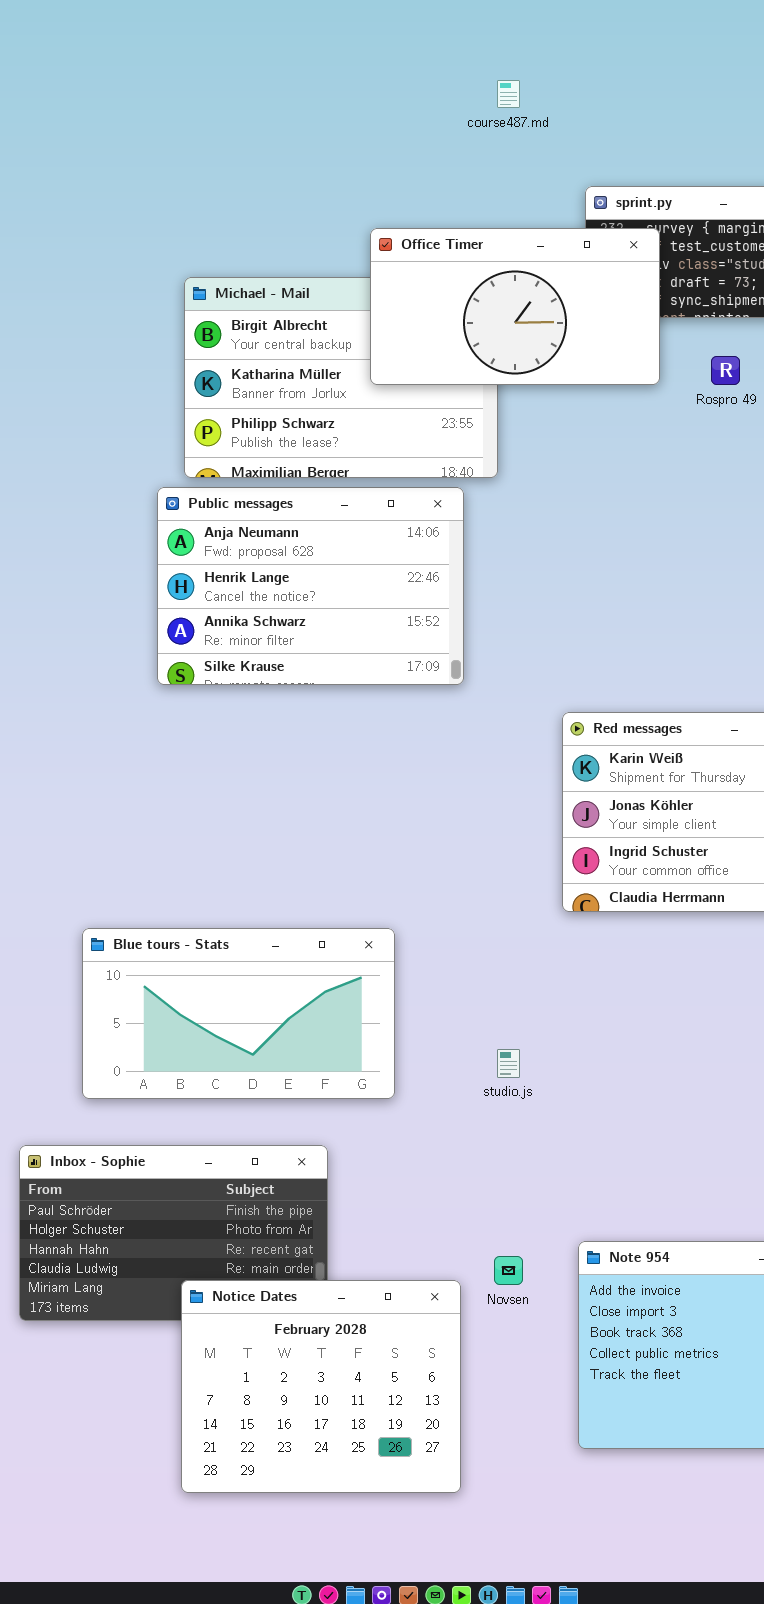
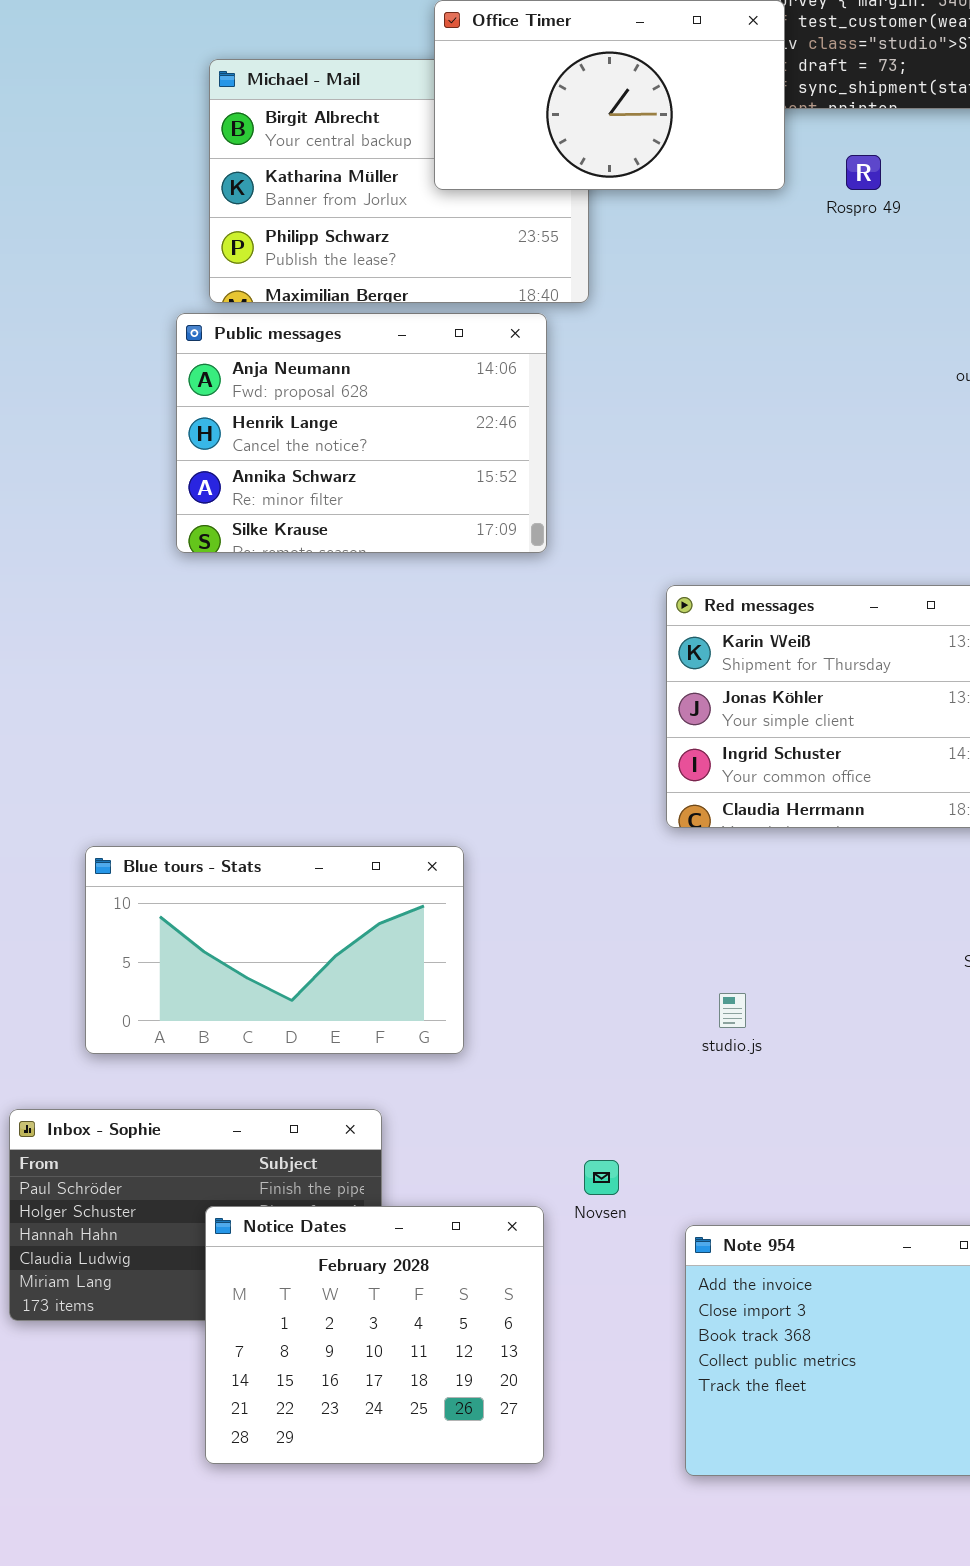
studio.js: [497,1049,520,1078] -> [719,993,746,1028], moved
Novsen: [494,1256,523,1285] -> [584,1160,619,1195], moved
Notice Dates: [181,1280,461,1493] -> [205,1206,544,1464], moved

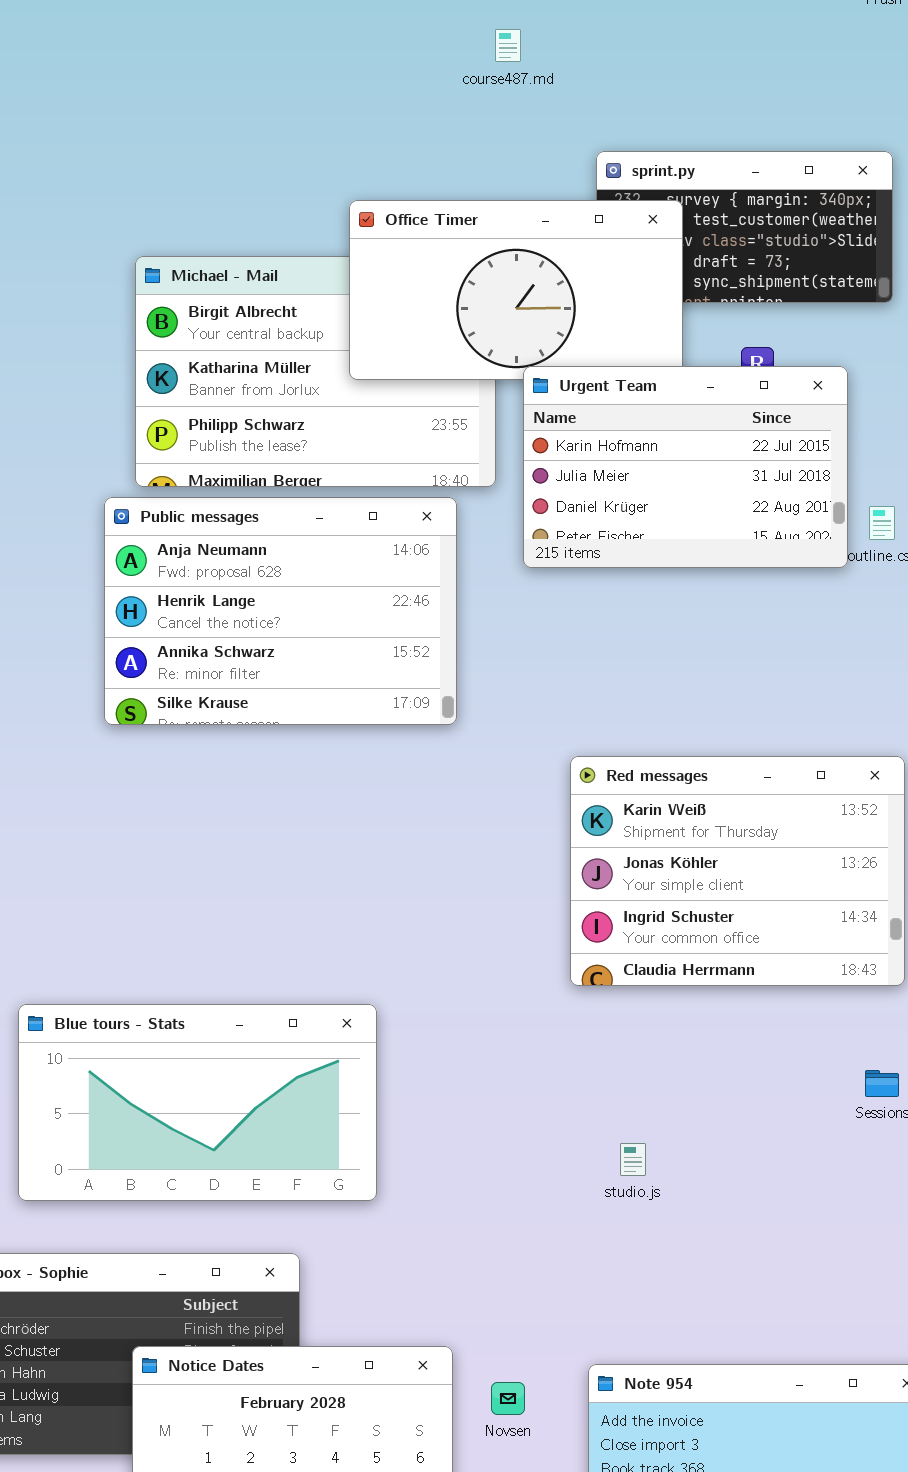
Urgent Team: none -> [523,366,848,568], opened
Novsen: [584,1160,619,1195] -> [491,1382,525,1415], moved

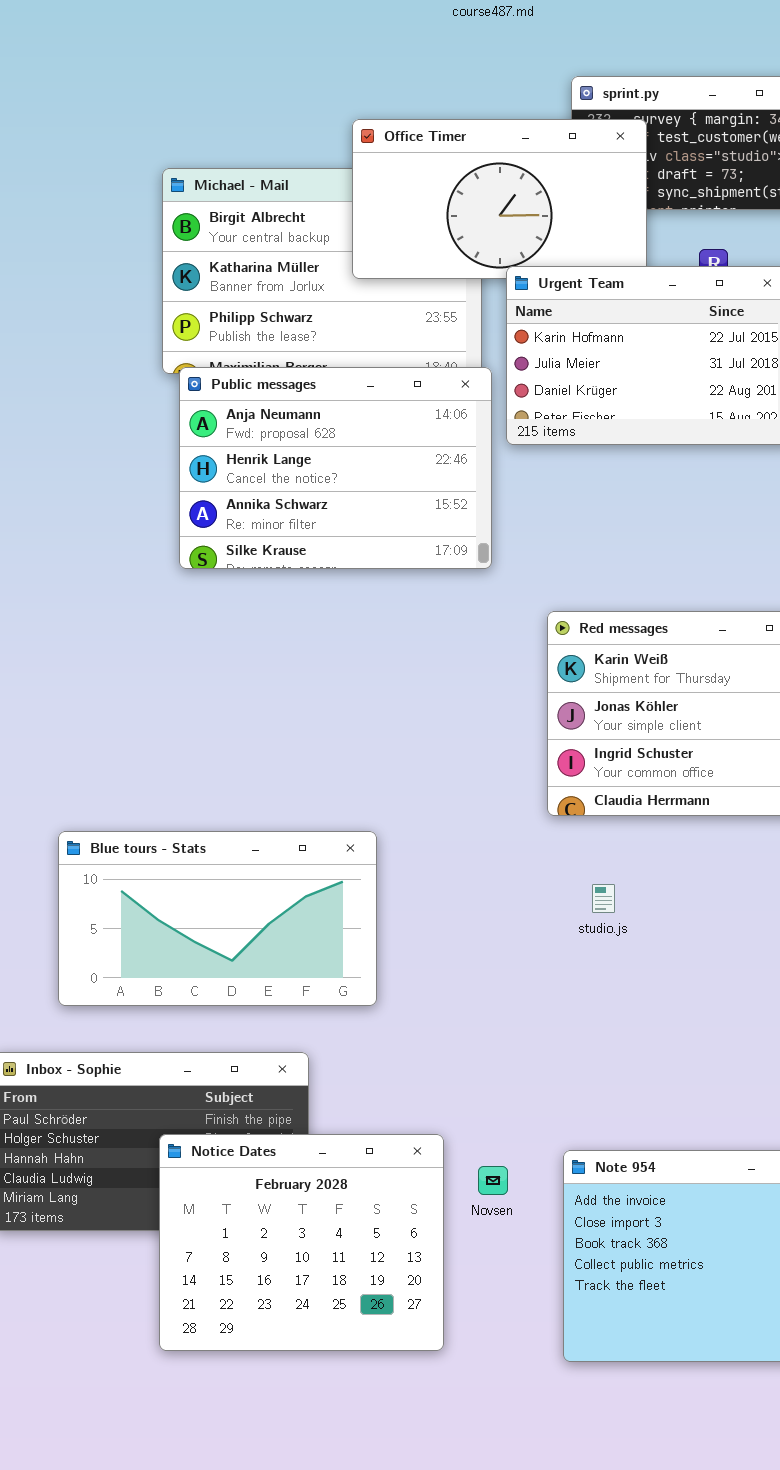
Public messages: [104,497,457,725] -> [179,367,492,569], moved
studio.js: [620,1143,646,1176] -> [592,884,615,913], moved

